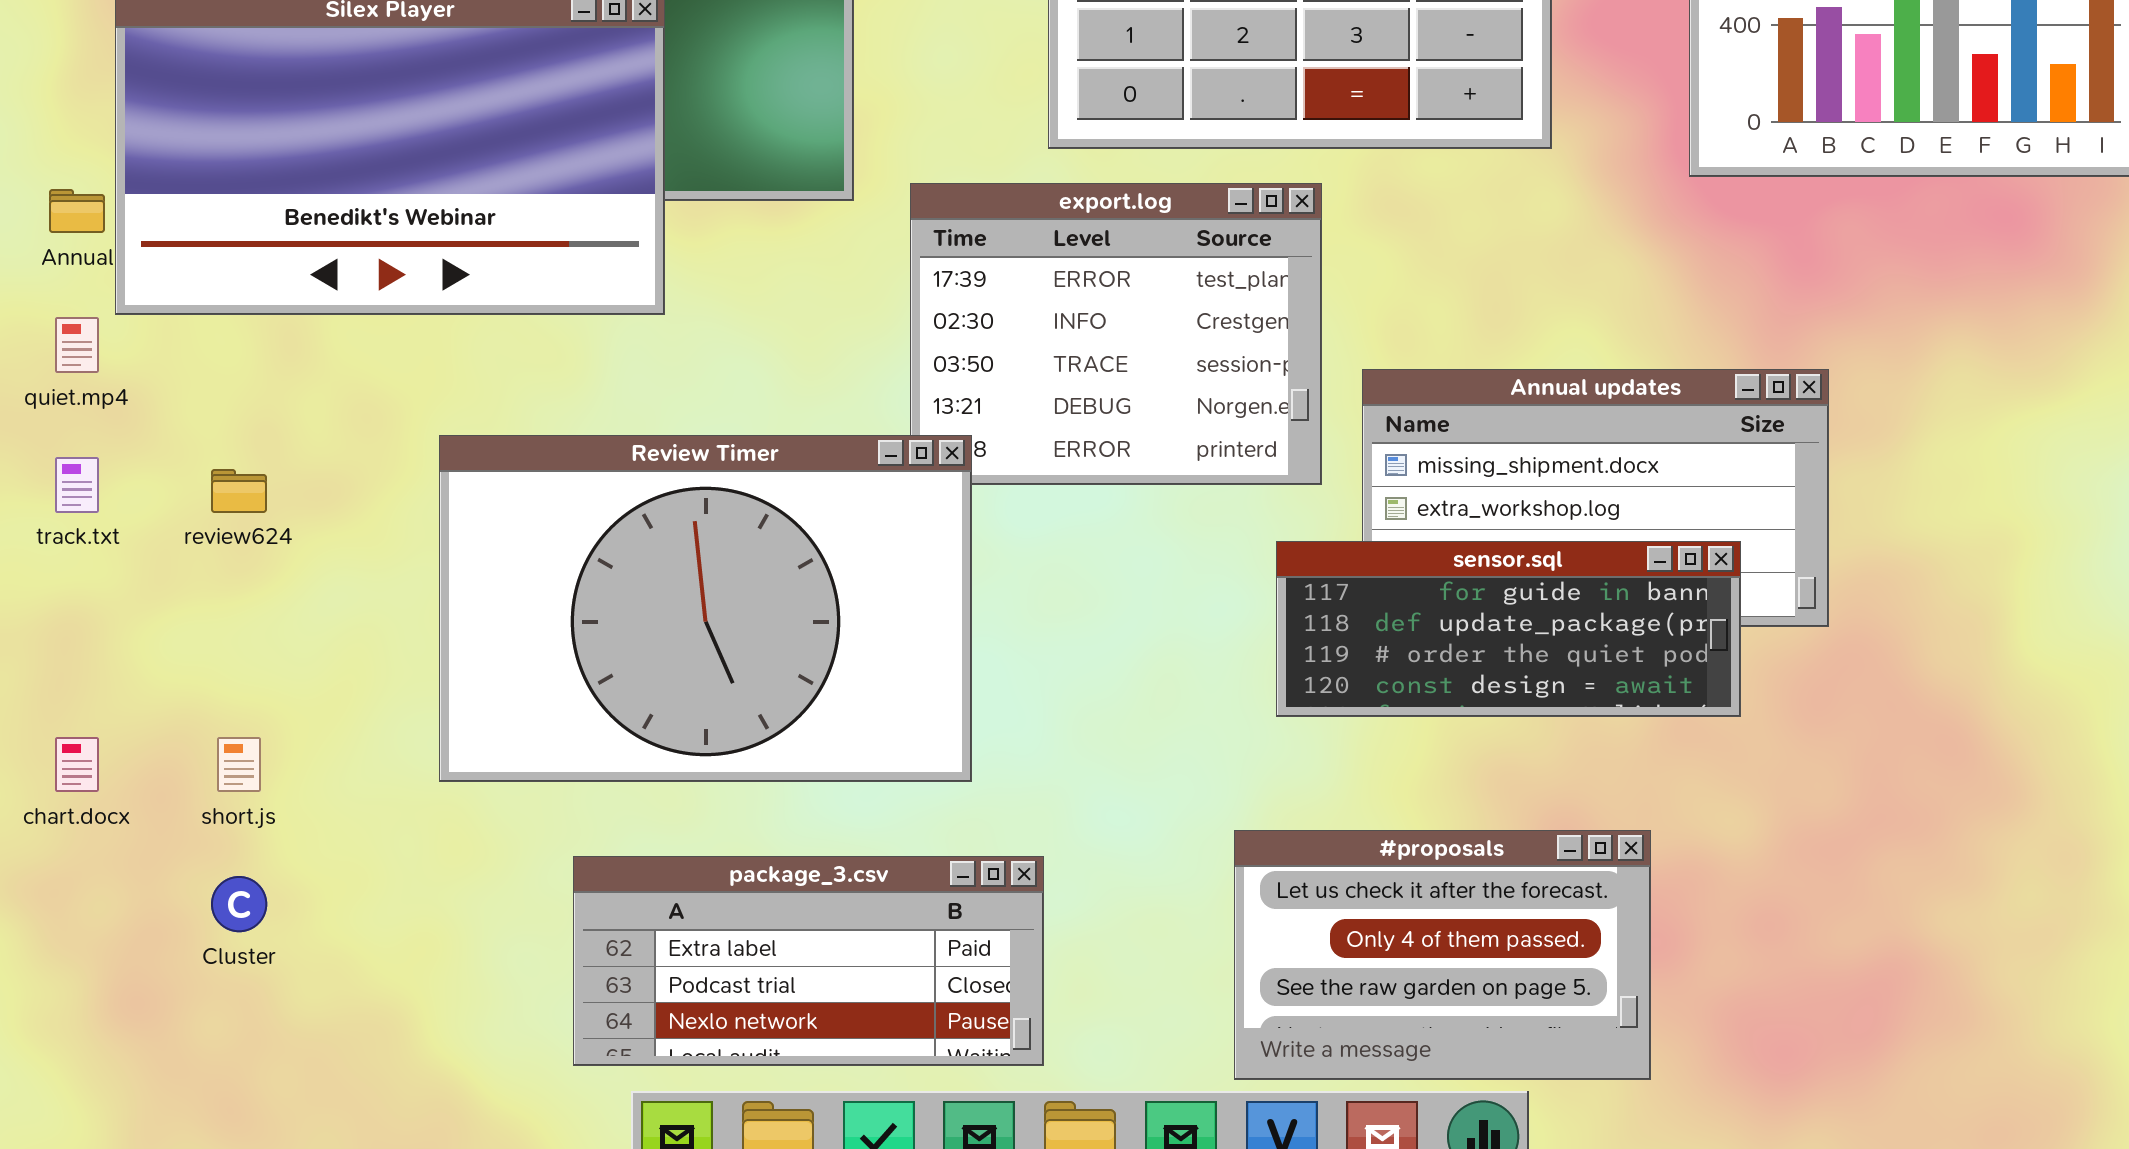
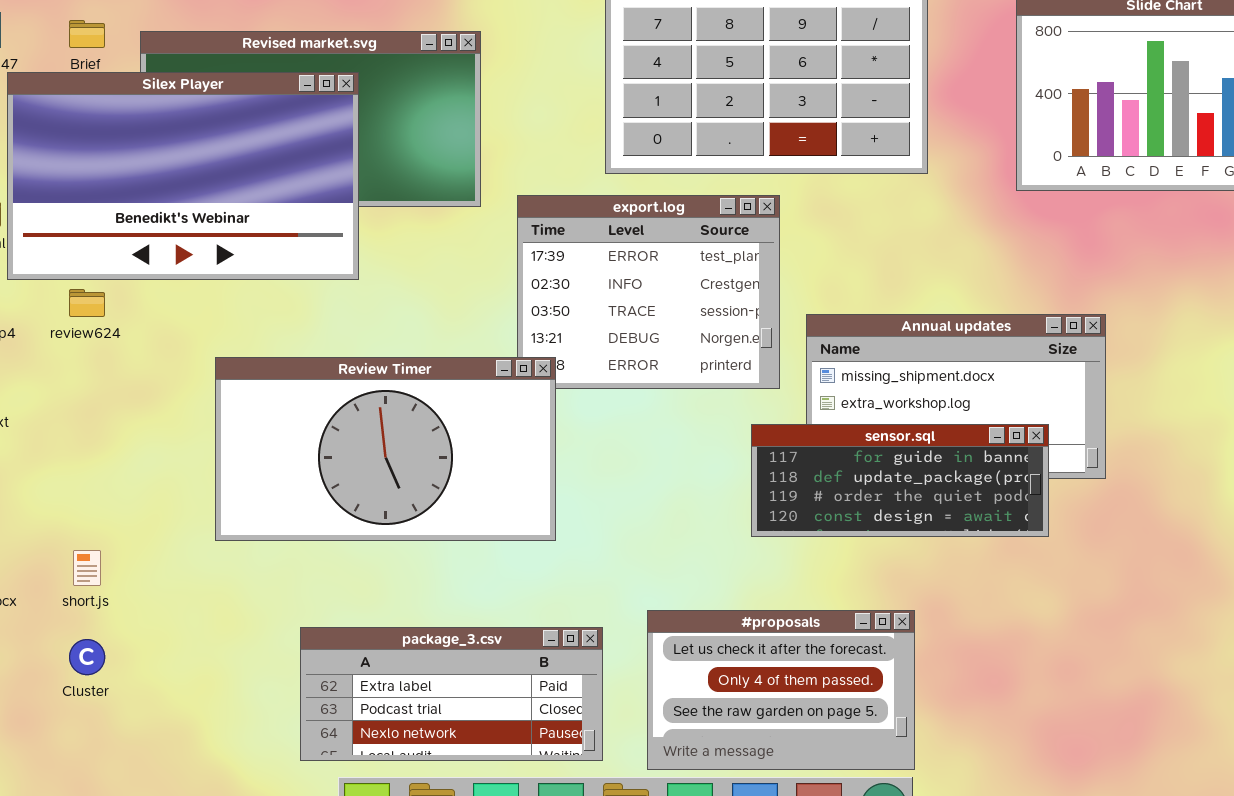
Review Timer: [439,435,972,782] -> [215,357,556,541], resized
review624: [211,469,267,513] -> [69,289,105,317], moved
#proposals: [1234,830,1651,1080] -> [647,610,915,770], moved

